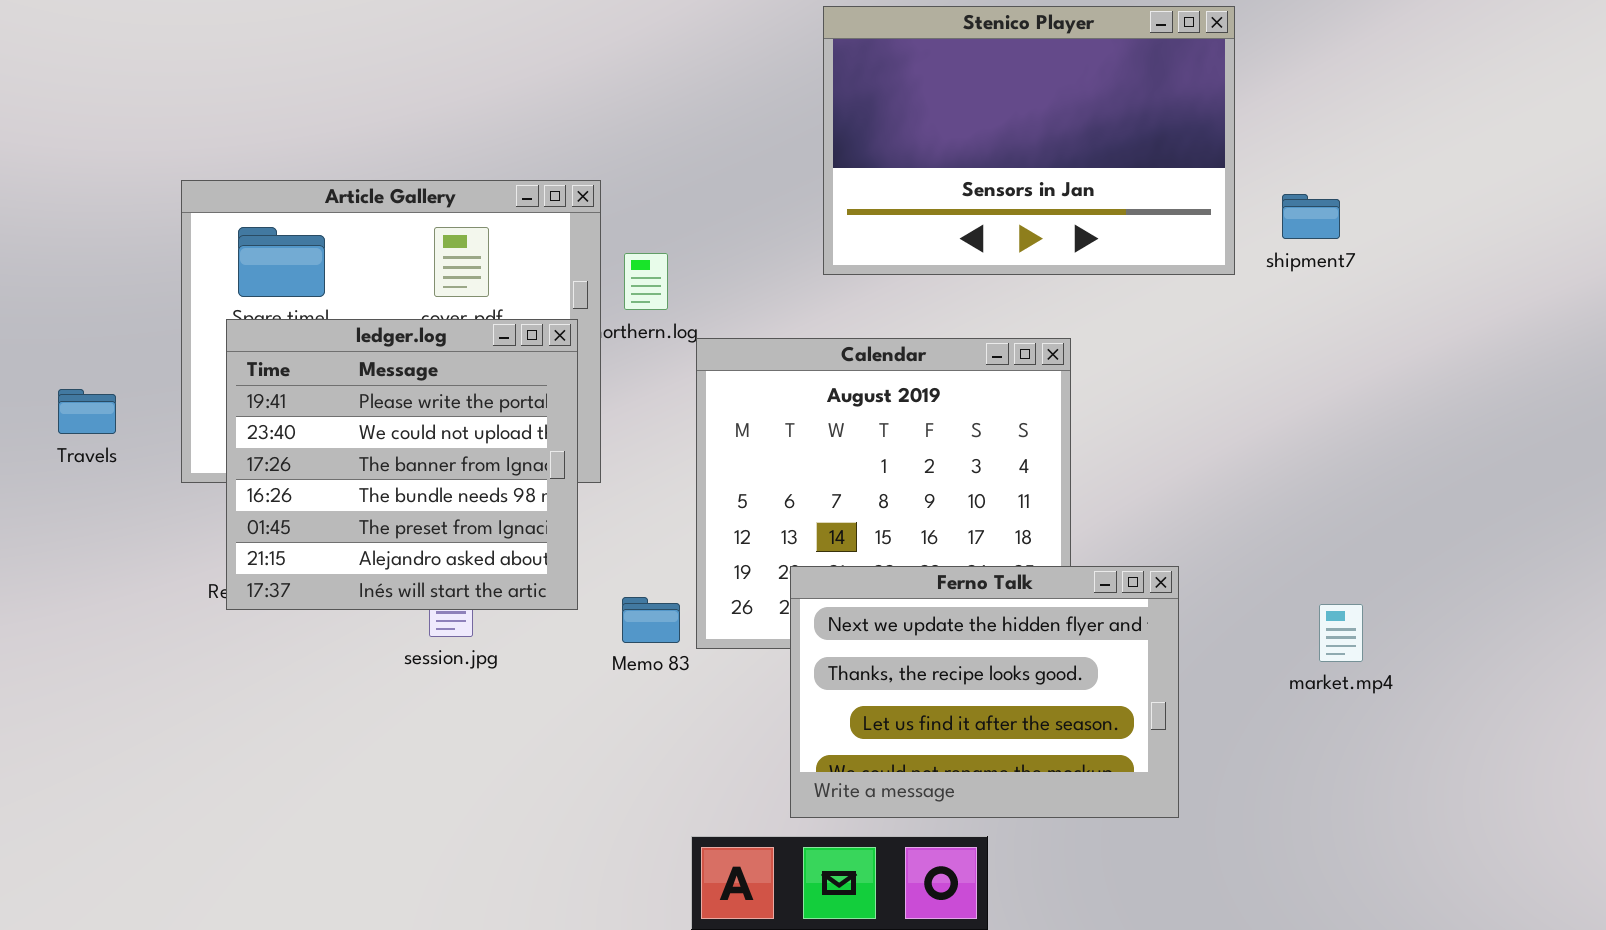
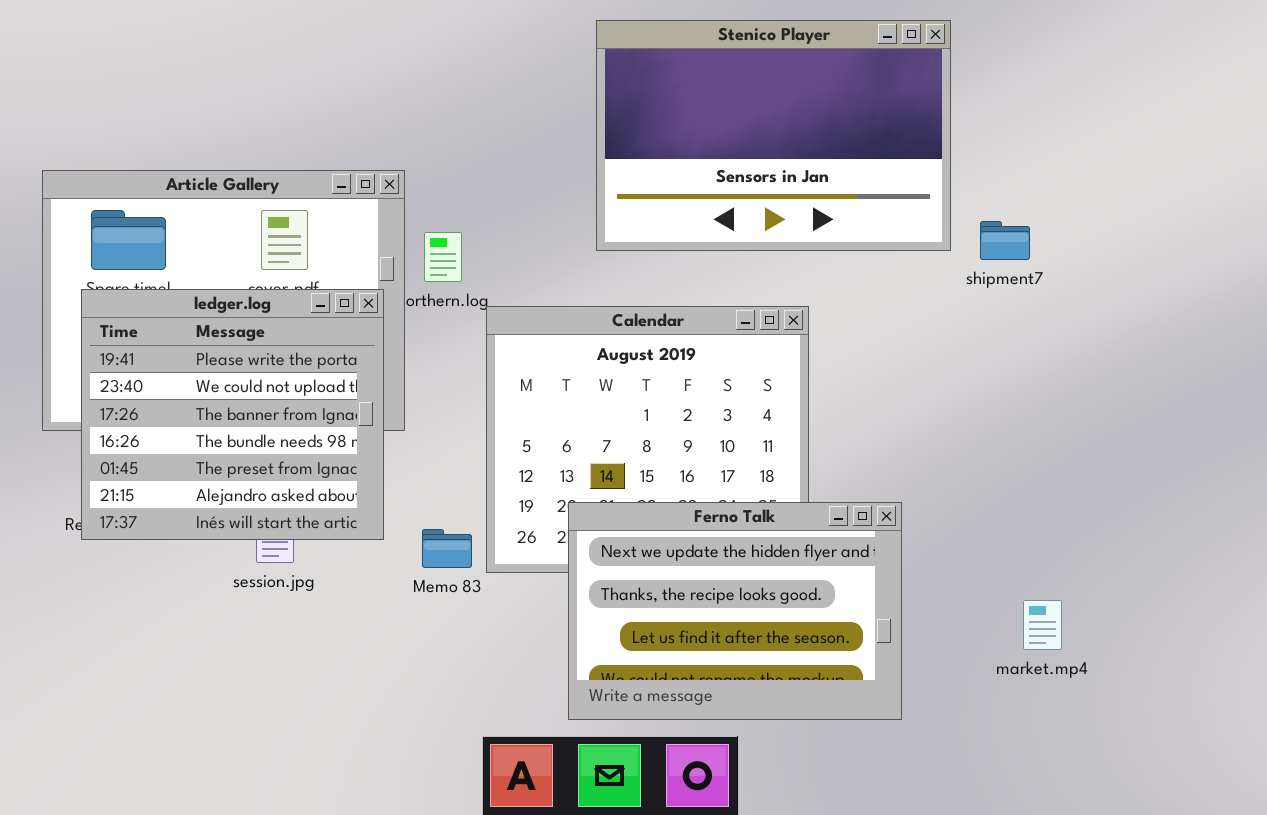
shipment7: [1282,194,1340,239] -> [980,221,1030,260], moved
market.mp4: [1319,604,1363,662] -> [1023,600,1062,650], moved

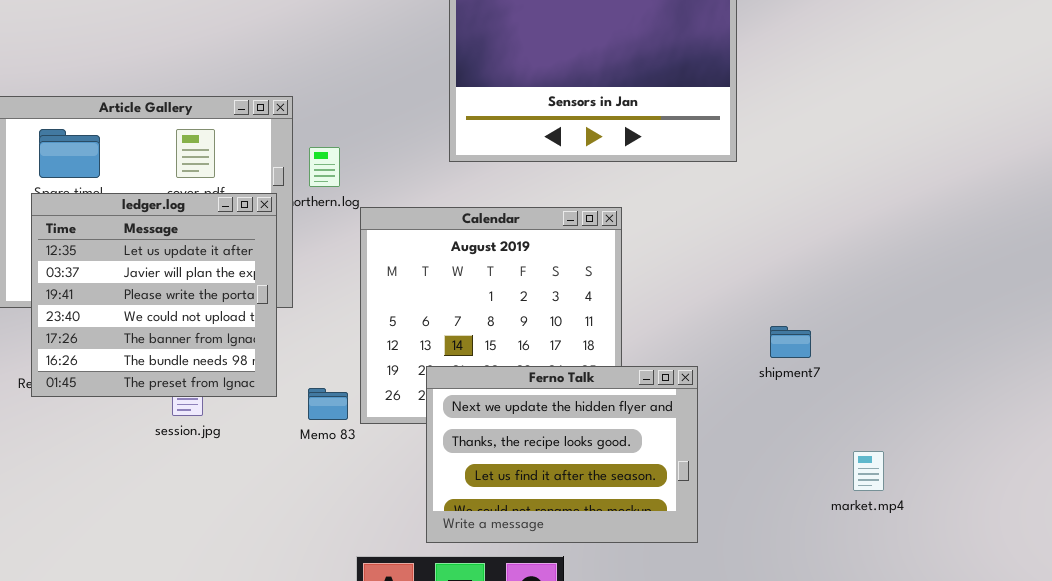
shipment7: [980,221,1030,260] -> [770,326,811,358], moved
ledger.log: [81,289,384,540] -> [31,193,277,397], scrolled up 2 rows
market.mp4: [1023,600,1062,650] -> [853,451,884,491], moved

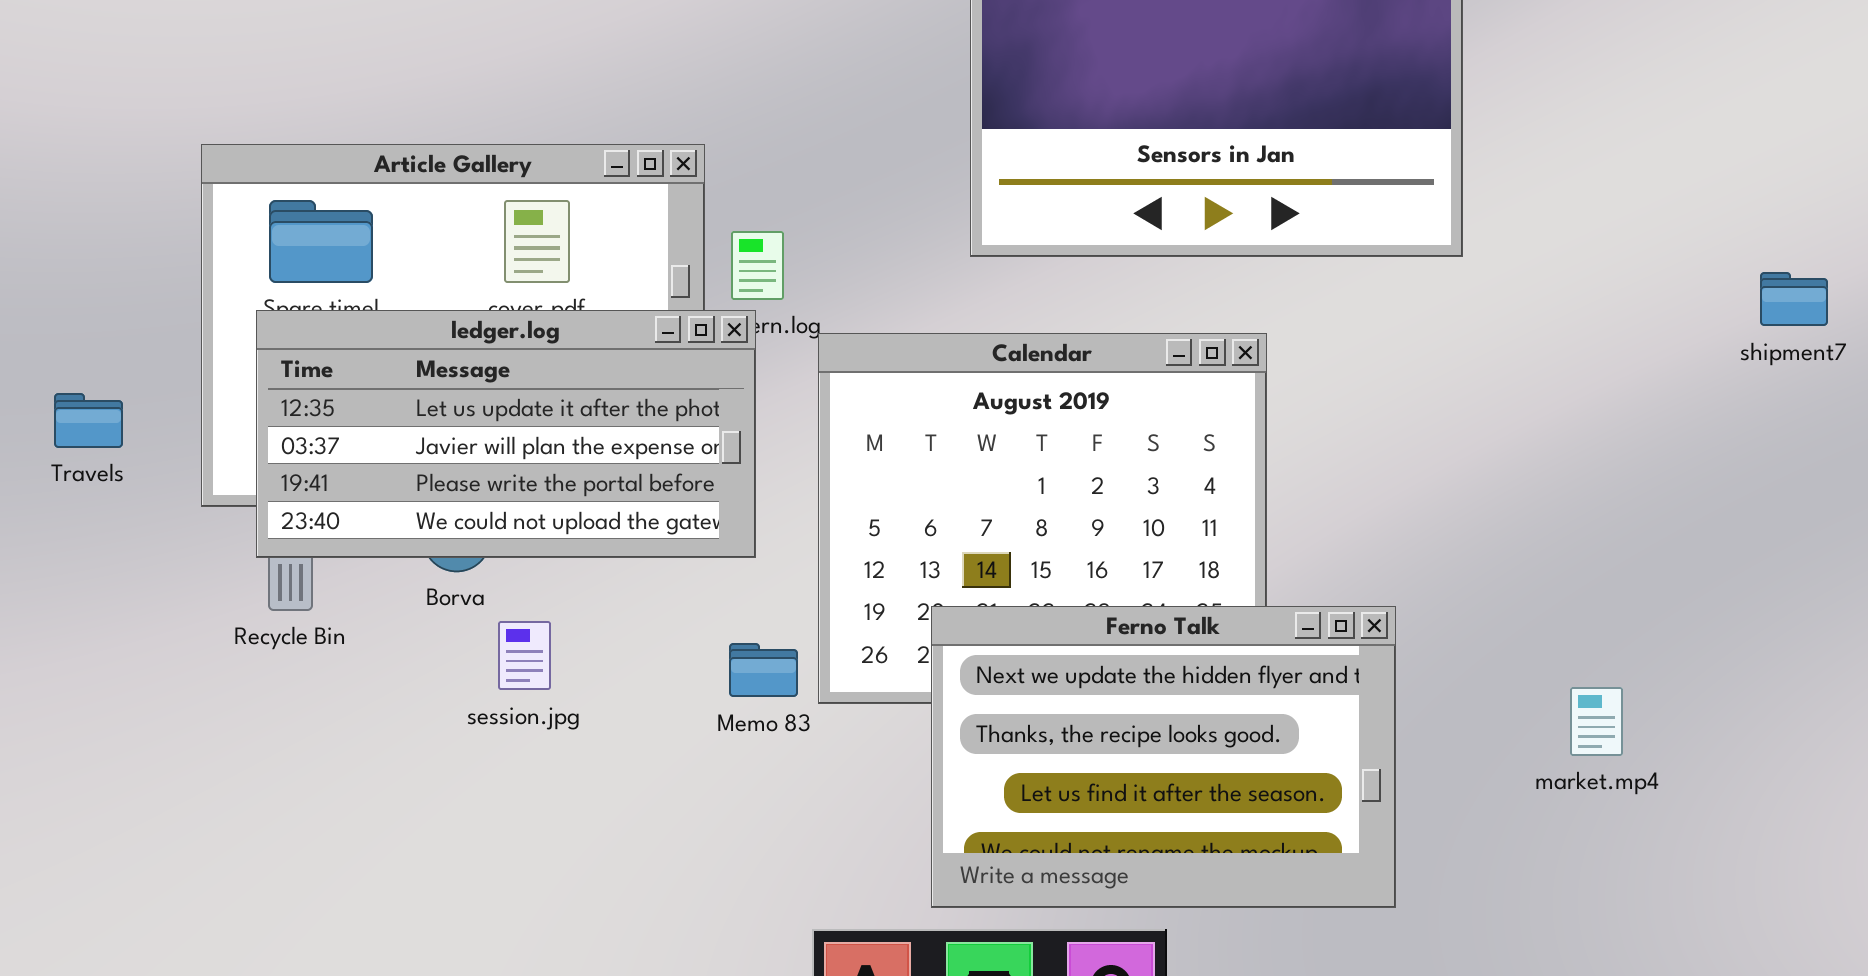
ledger.log: [31,193,277,397] -> [256,310,756,558], resized
shipment7: [770,326,811,358] -> [1760,272,1828,326], moved
market.mp4: [853,451,884,491] -> [1570,687,1623,756], moved

